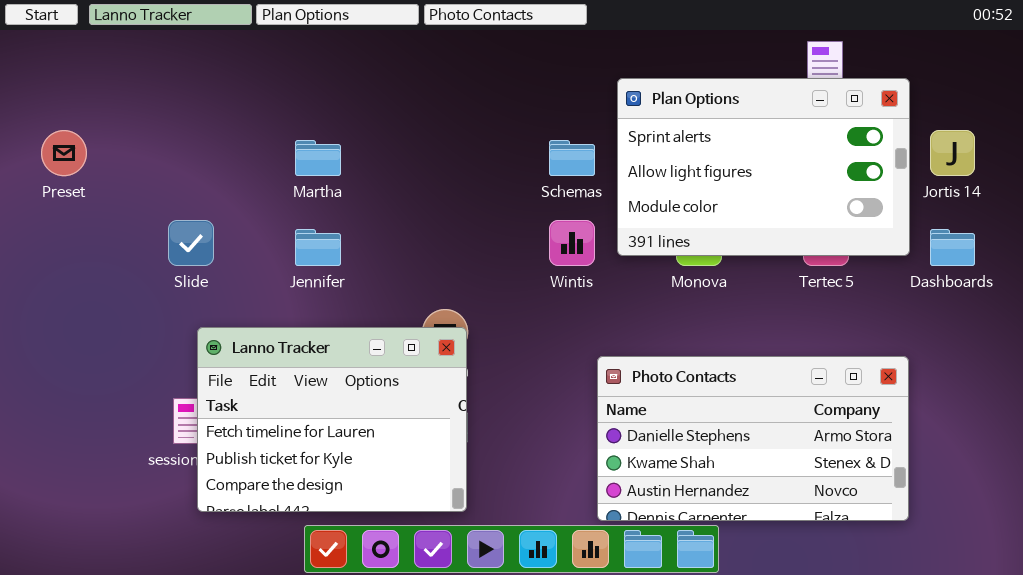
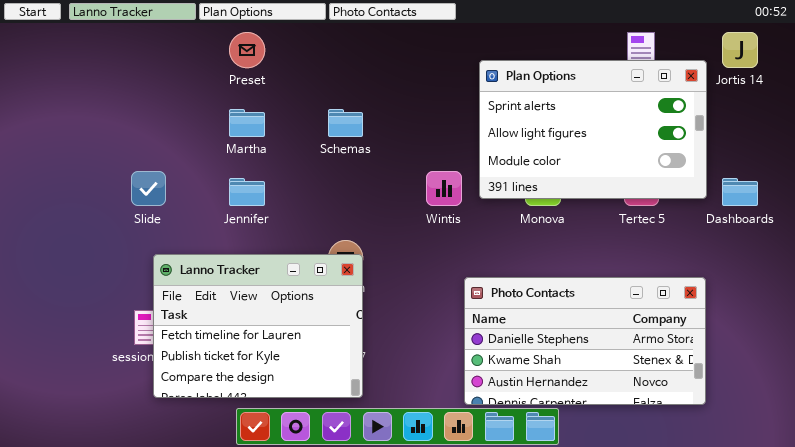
Preset: [41,130,87,176] -> [229,32,265,68], moved
Jortis 14: [930,130,975,176] -> [722,32,758,68], moved
Schemas: [549,140,595,176] -> [328,109,363,137], moved

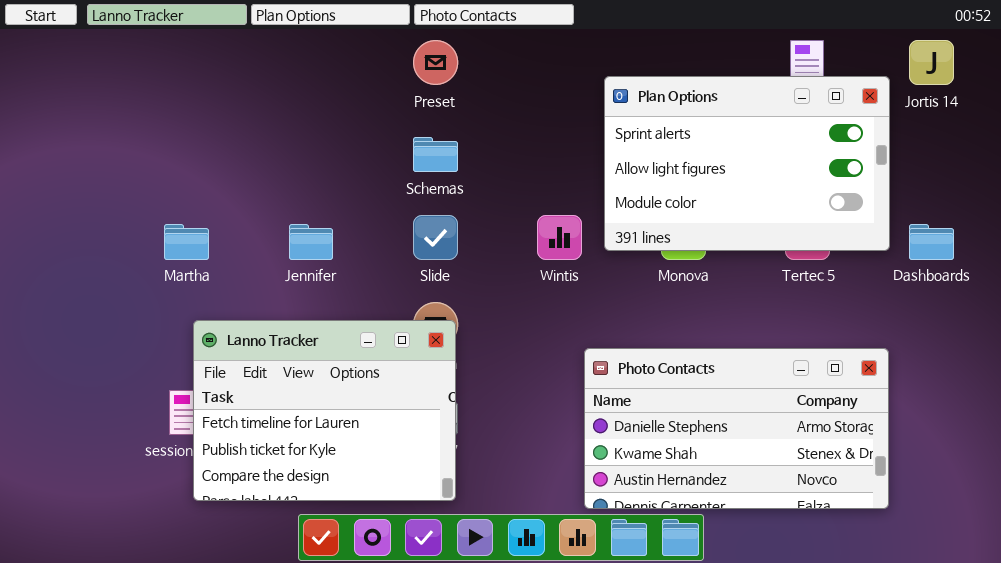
Preset: [229,32,265,68] -> [413,40,458,85], moved
Martha: [229,109,265,137] -> [164,224,209,260], moved
Slide: [131,171,166,206] -> [413,215,458,260], moved

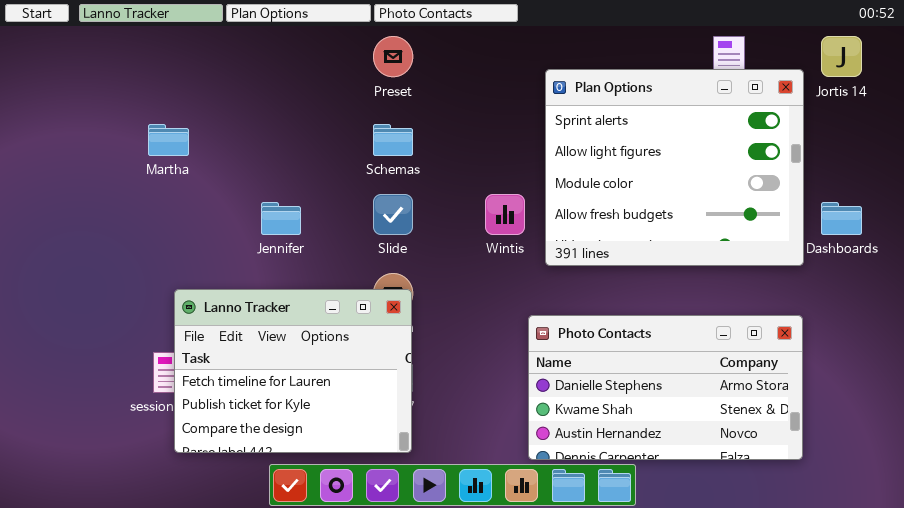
Plan Options: [604,76,890,251] -> [545,69,804,266], resized
Martha: [164,224,209,260] -> [148,124,189,156], moved

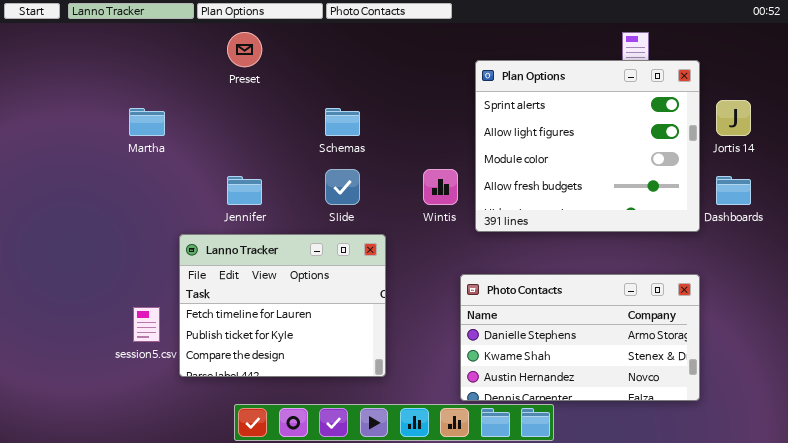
Preset: [373,36,413,77] -> [227,32,262,67], moved
Jortis 14: [821,36,862,77] -> [716,100,751,136], moved
Lanno Tracker: [174,289,412,453] -> [179,234,386,377], moved

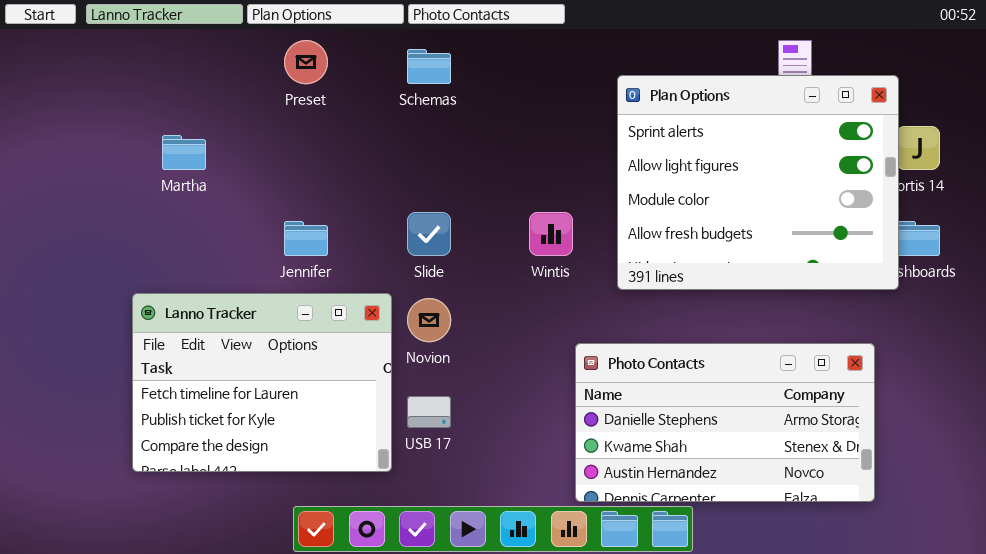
Plan Options: [475,60,700,232] -> [617,75,899,290], moved
Schemas: [325,108,360,136] -> [407,49,451,84], moved
Lanno Tracker: [179,234,386,377] -> [132,293,392,472], moved

